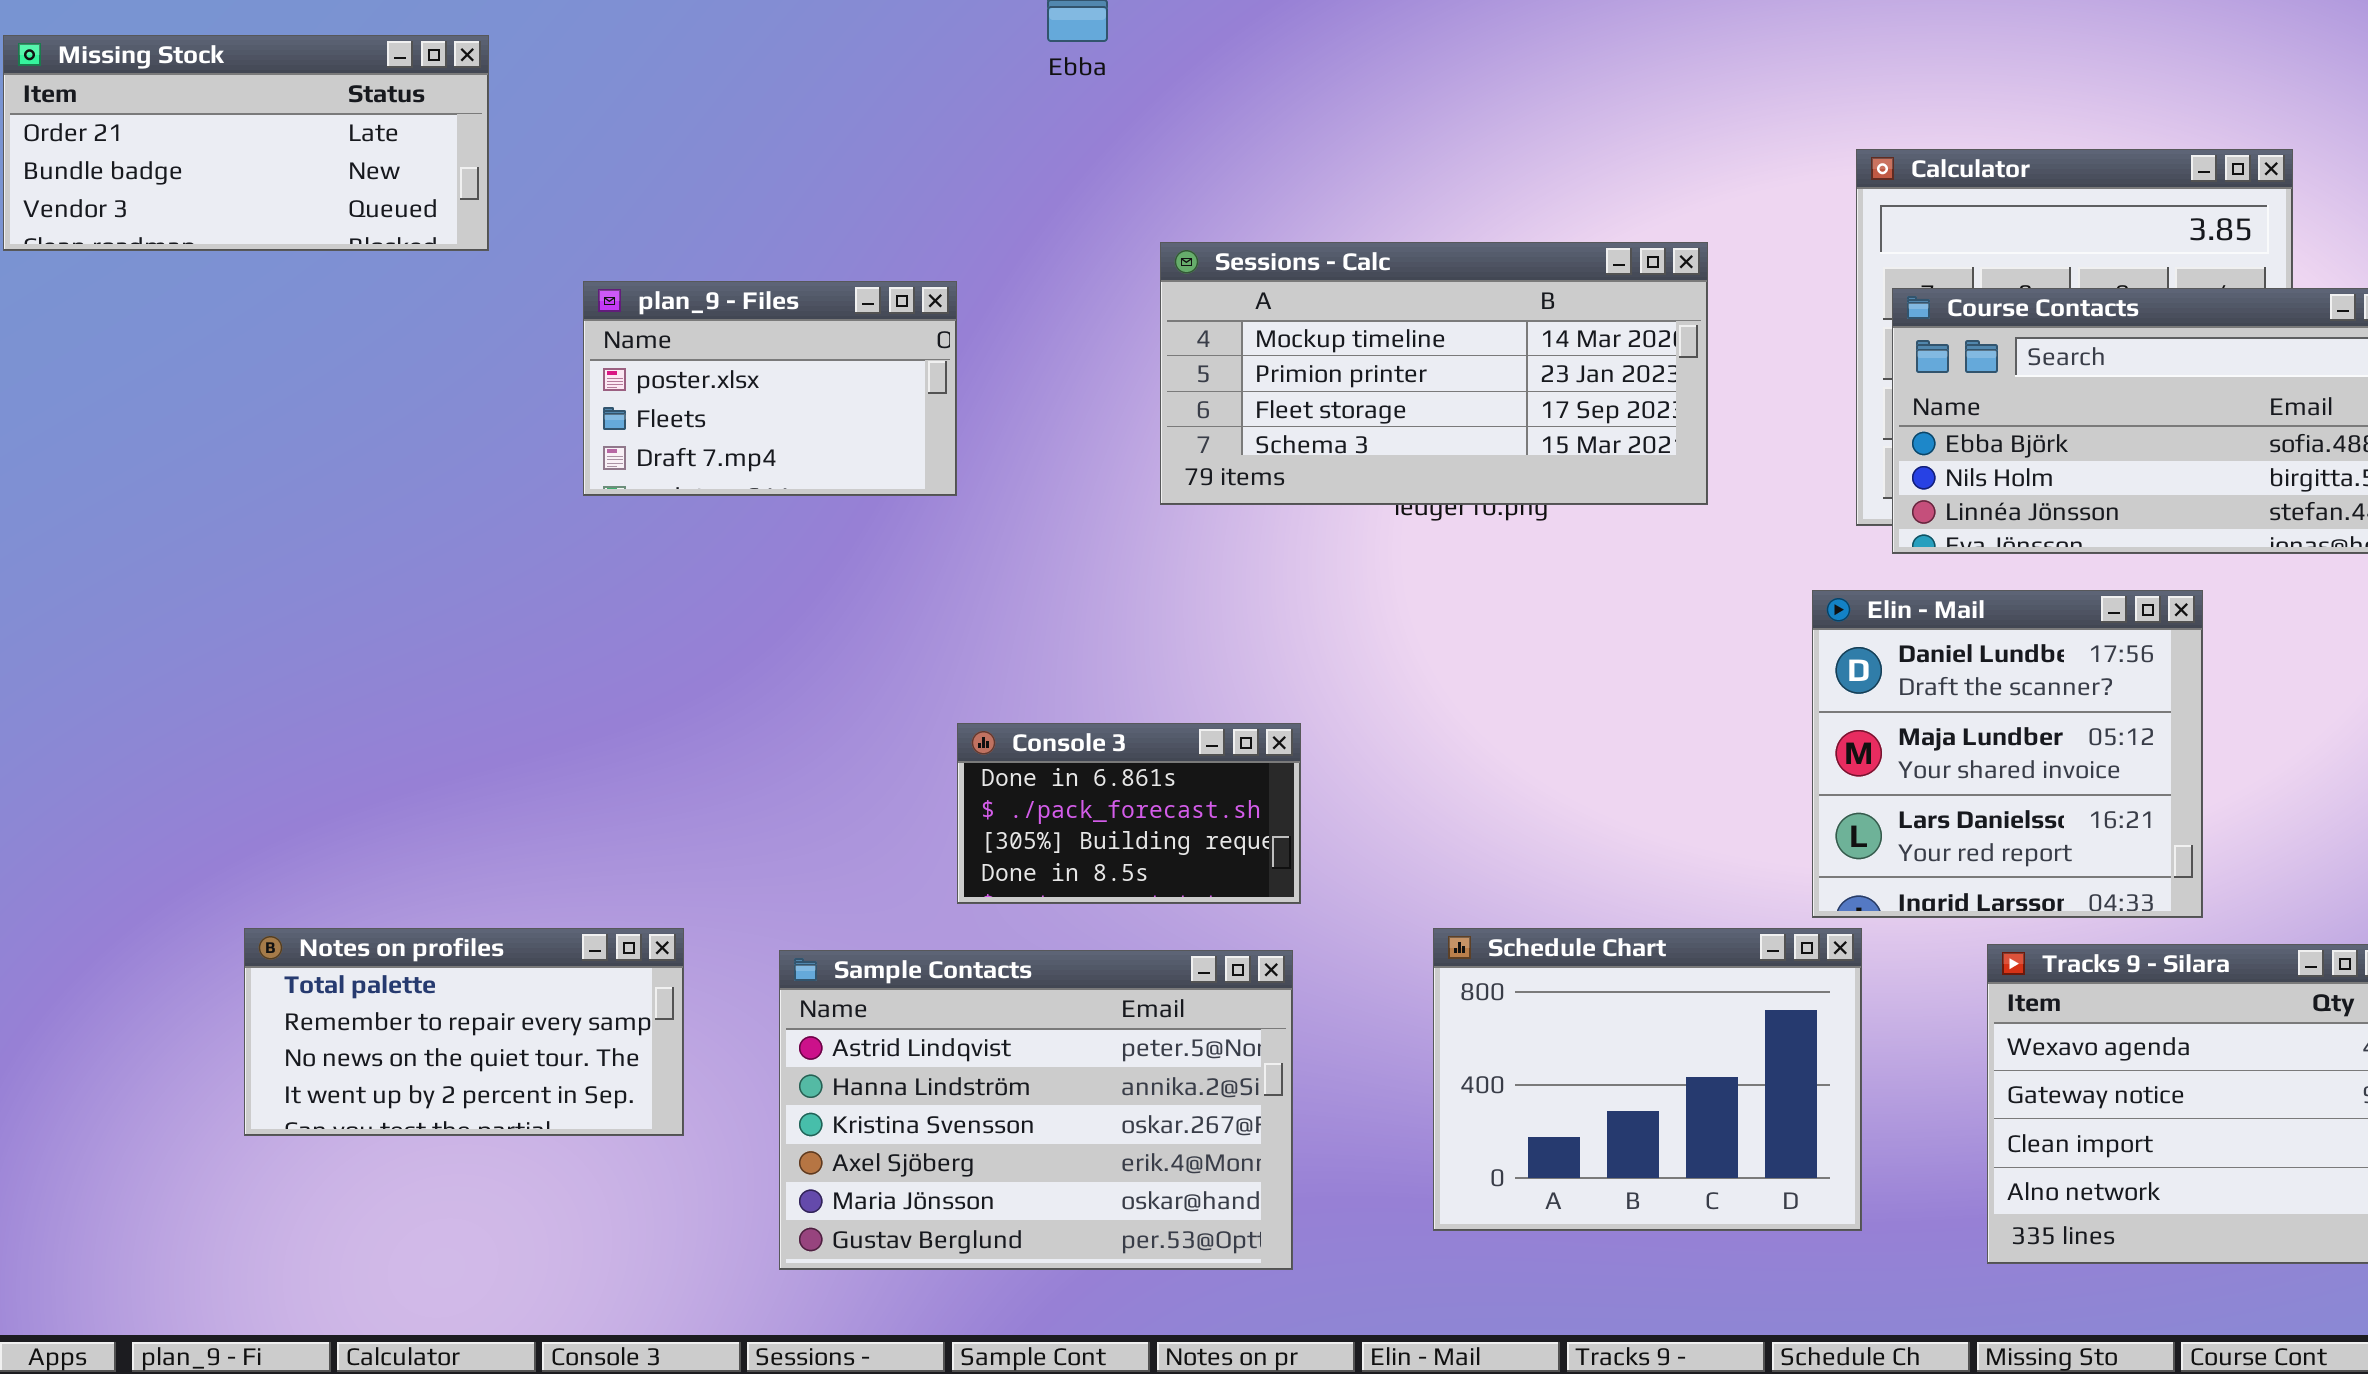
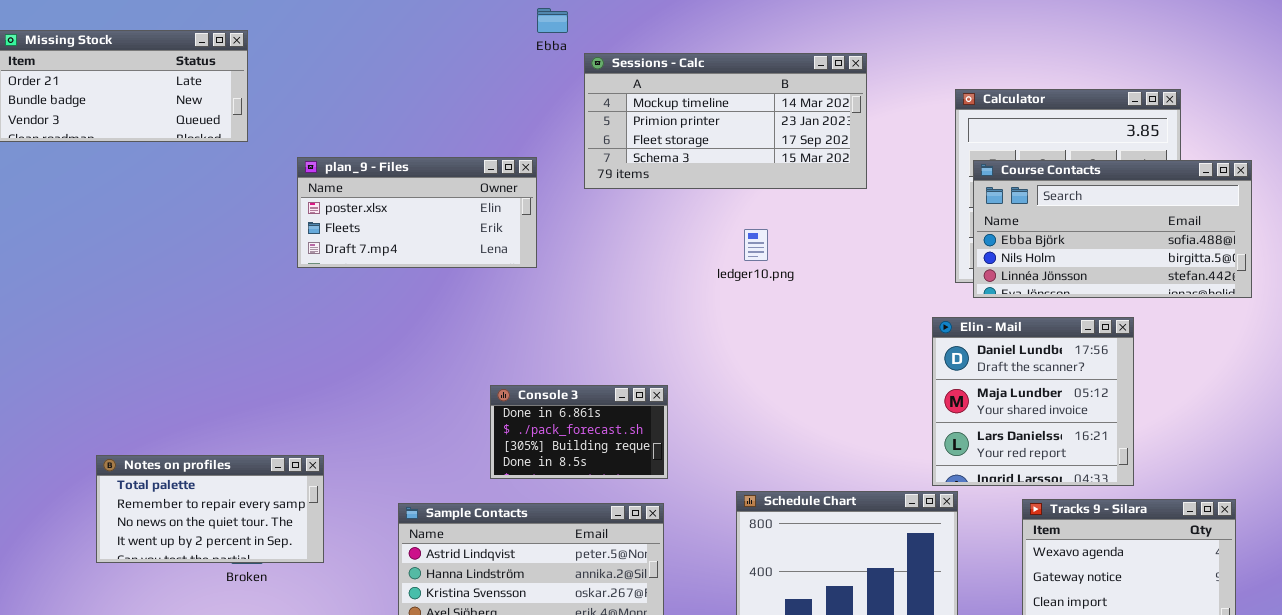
Sessions - Calc: [1160,242,1708,505] -> [584,53,867,189], moved
plan_9 - Files: [583,281,957,496] -> [297,157,537,268], resized
Notes on profiles: [244,928,684,1136] -> [96,455,324,563], moved

